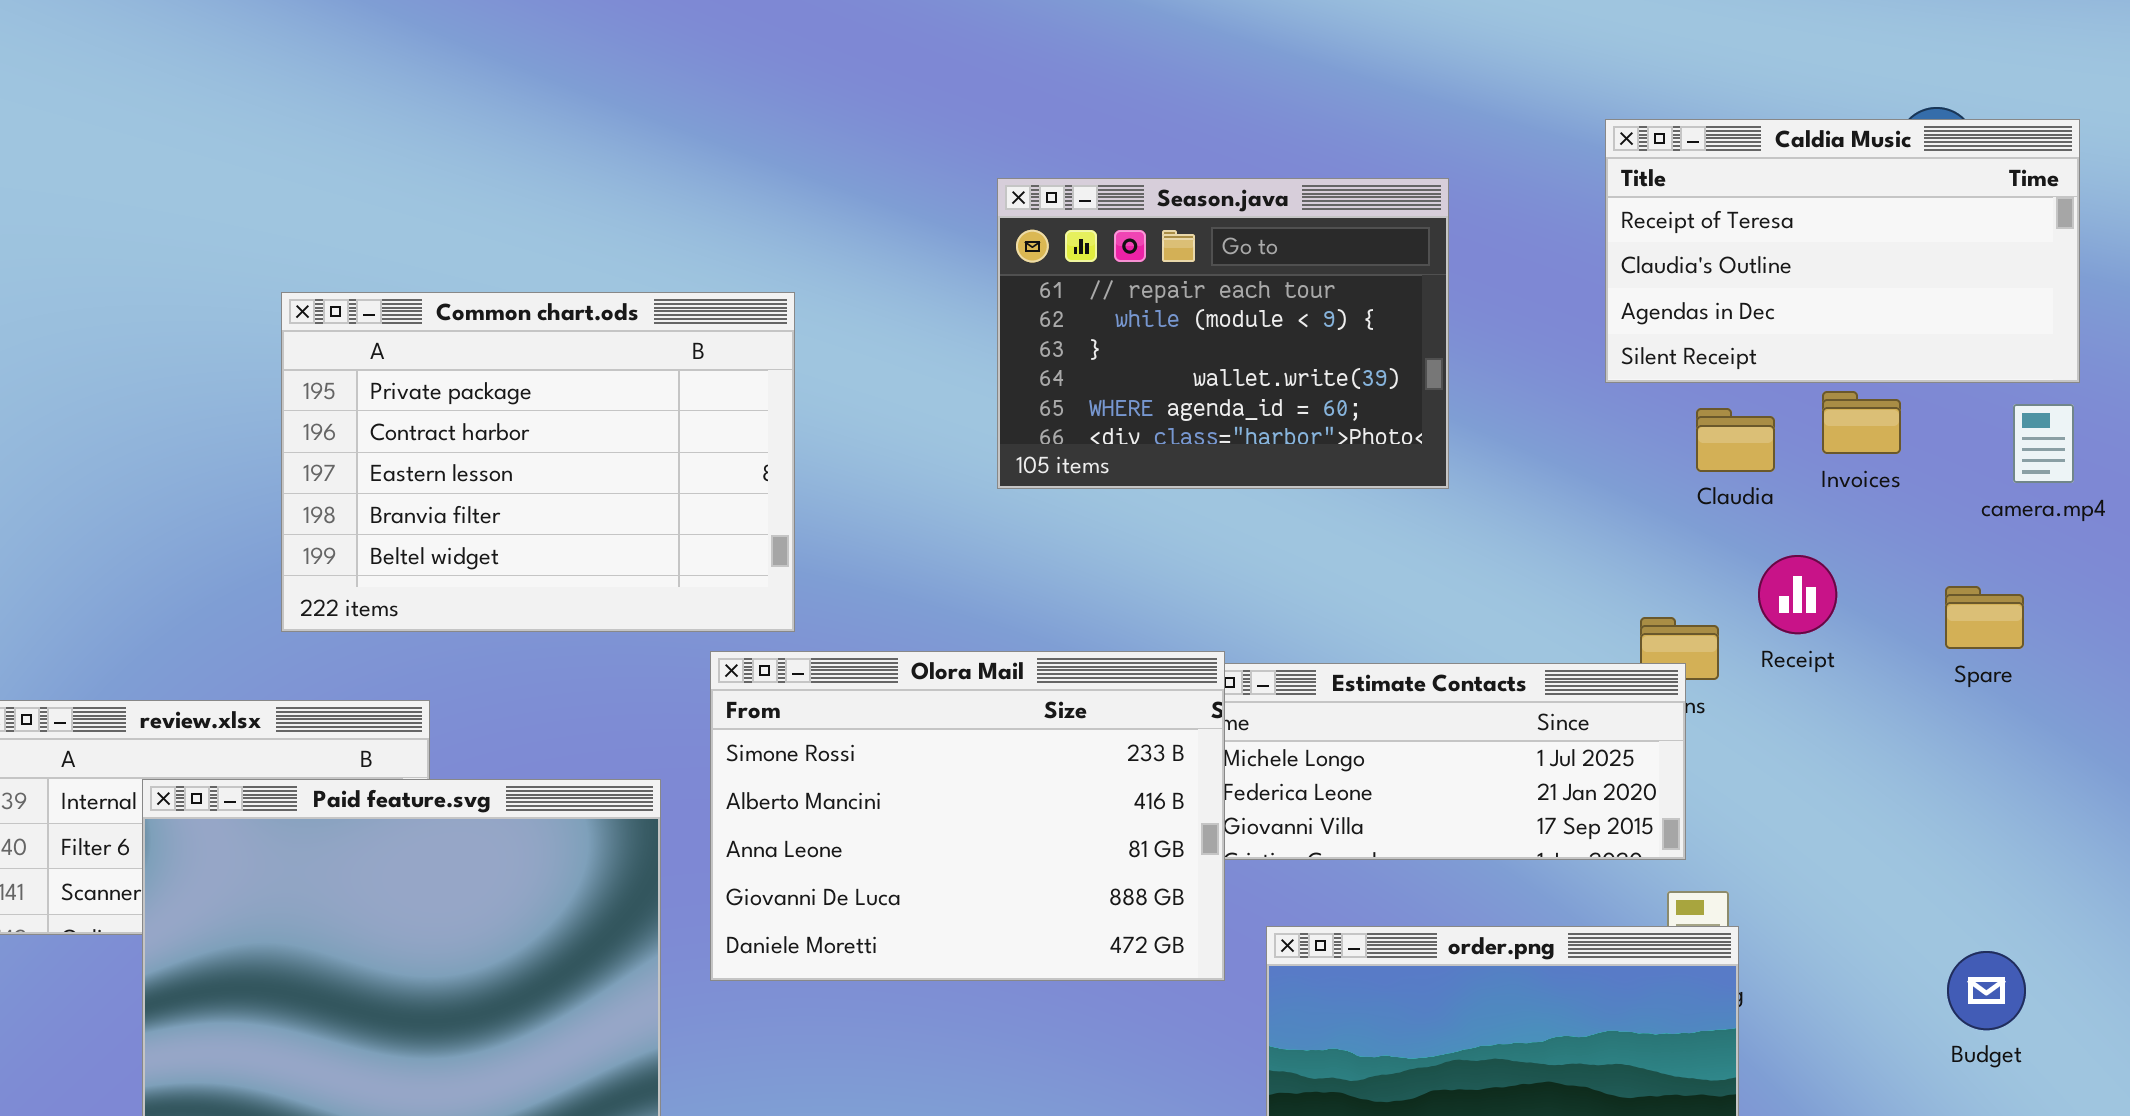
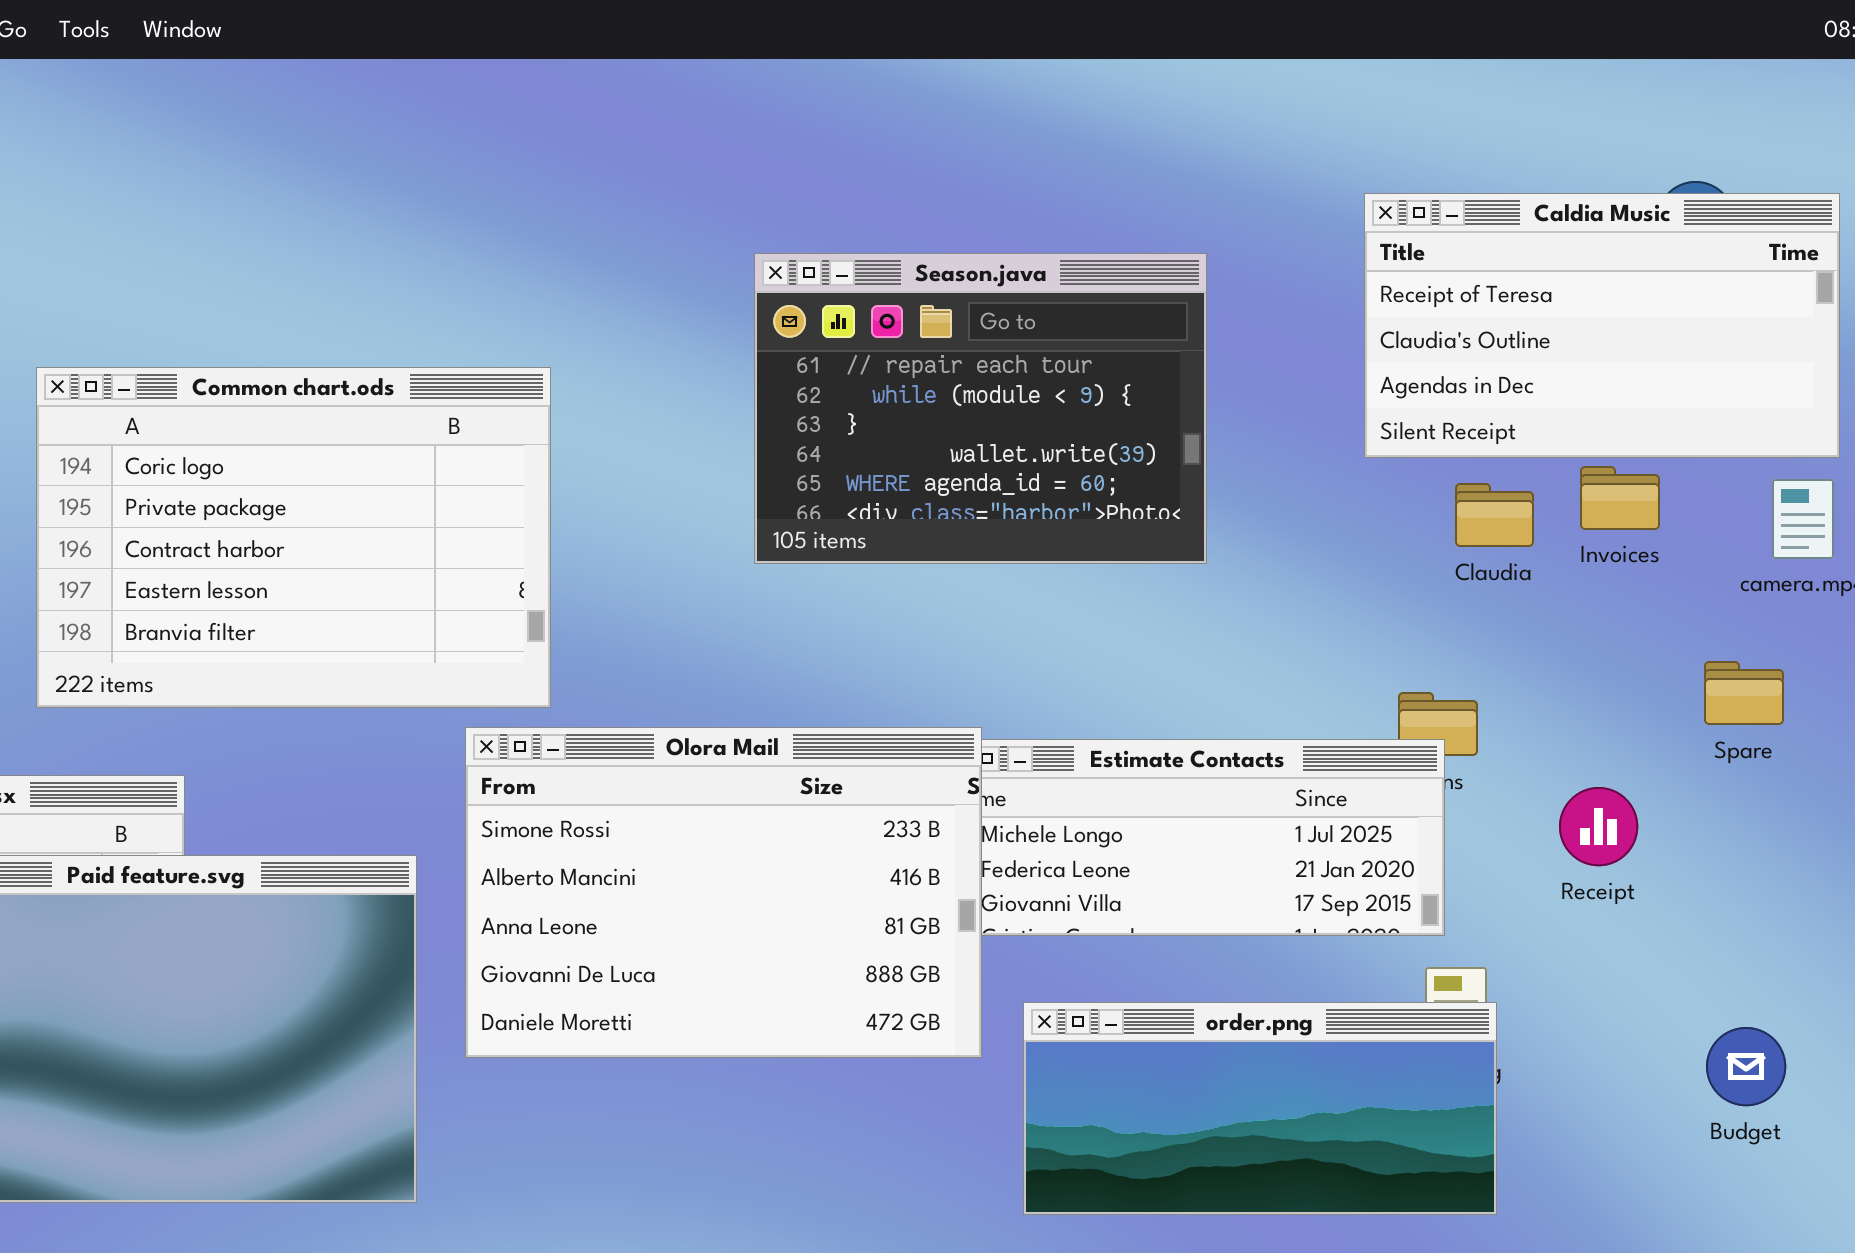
Common chart.ods: [281,292,795,632] -> [36,367,551,708], scrolled up 1 row
Receipt: [1758,555,1837,634] -> [1559,787,1638,866], moved

